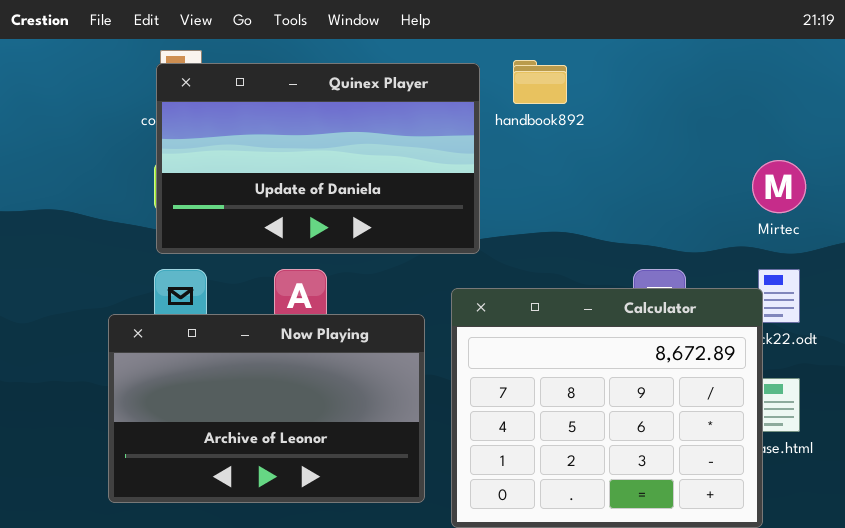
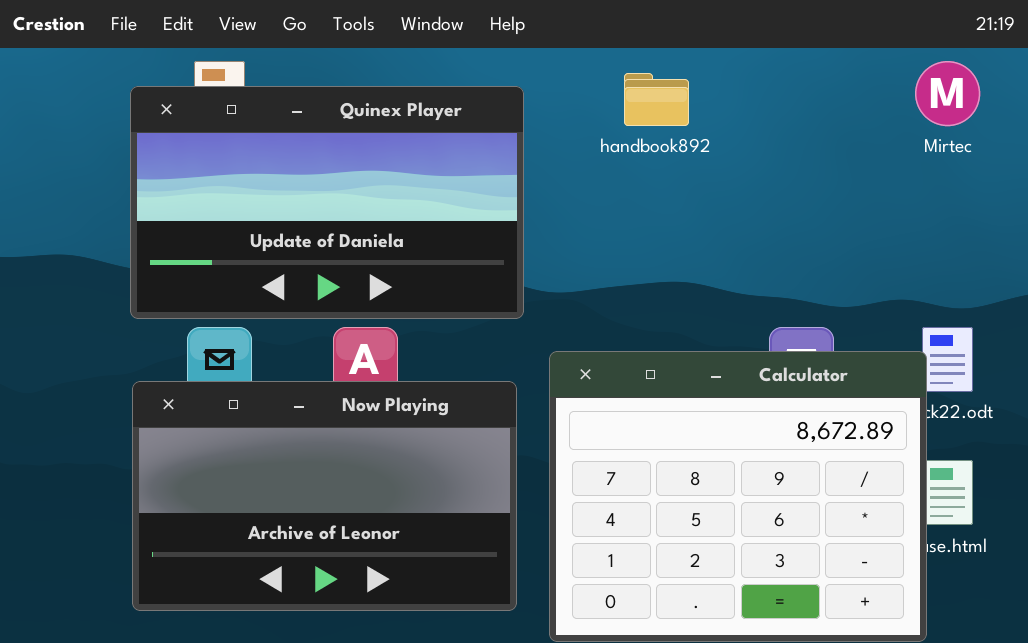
Quinex Player: [156,63,480,254] -> [130,86,524,319], moved
Mirtec: [752,160,806,213] -> [915,61,980,126], moved

